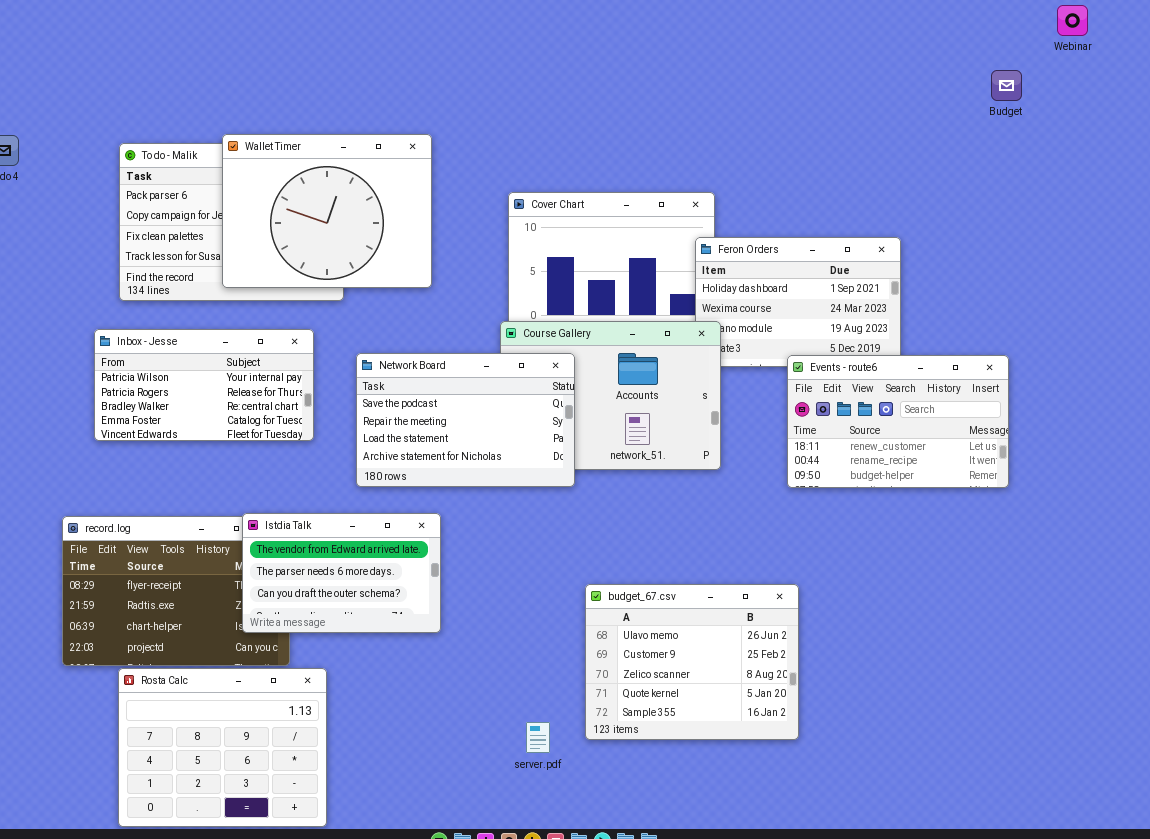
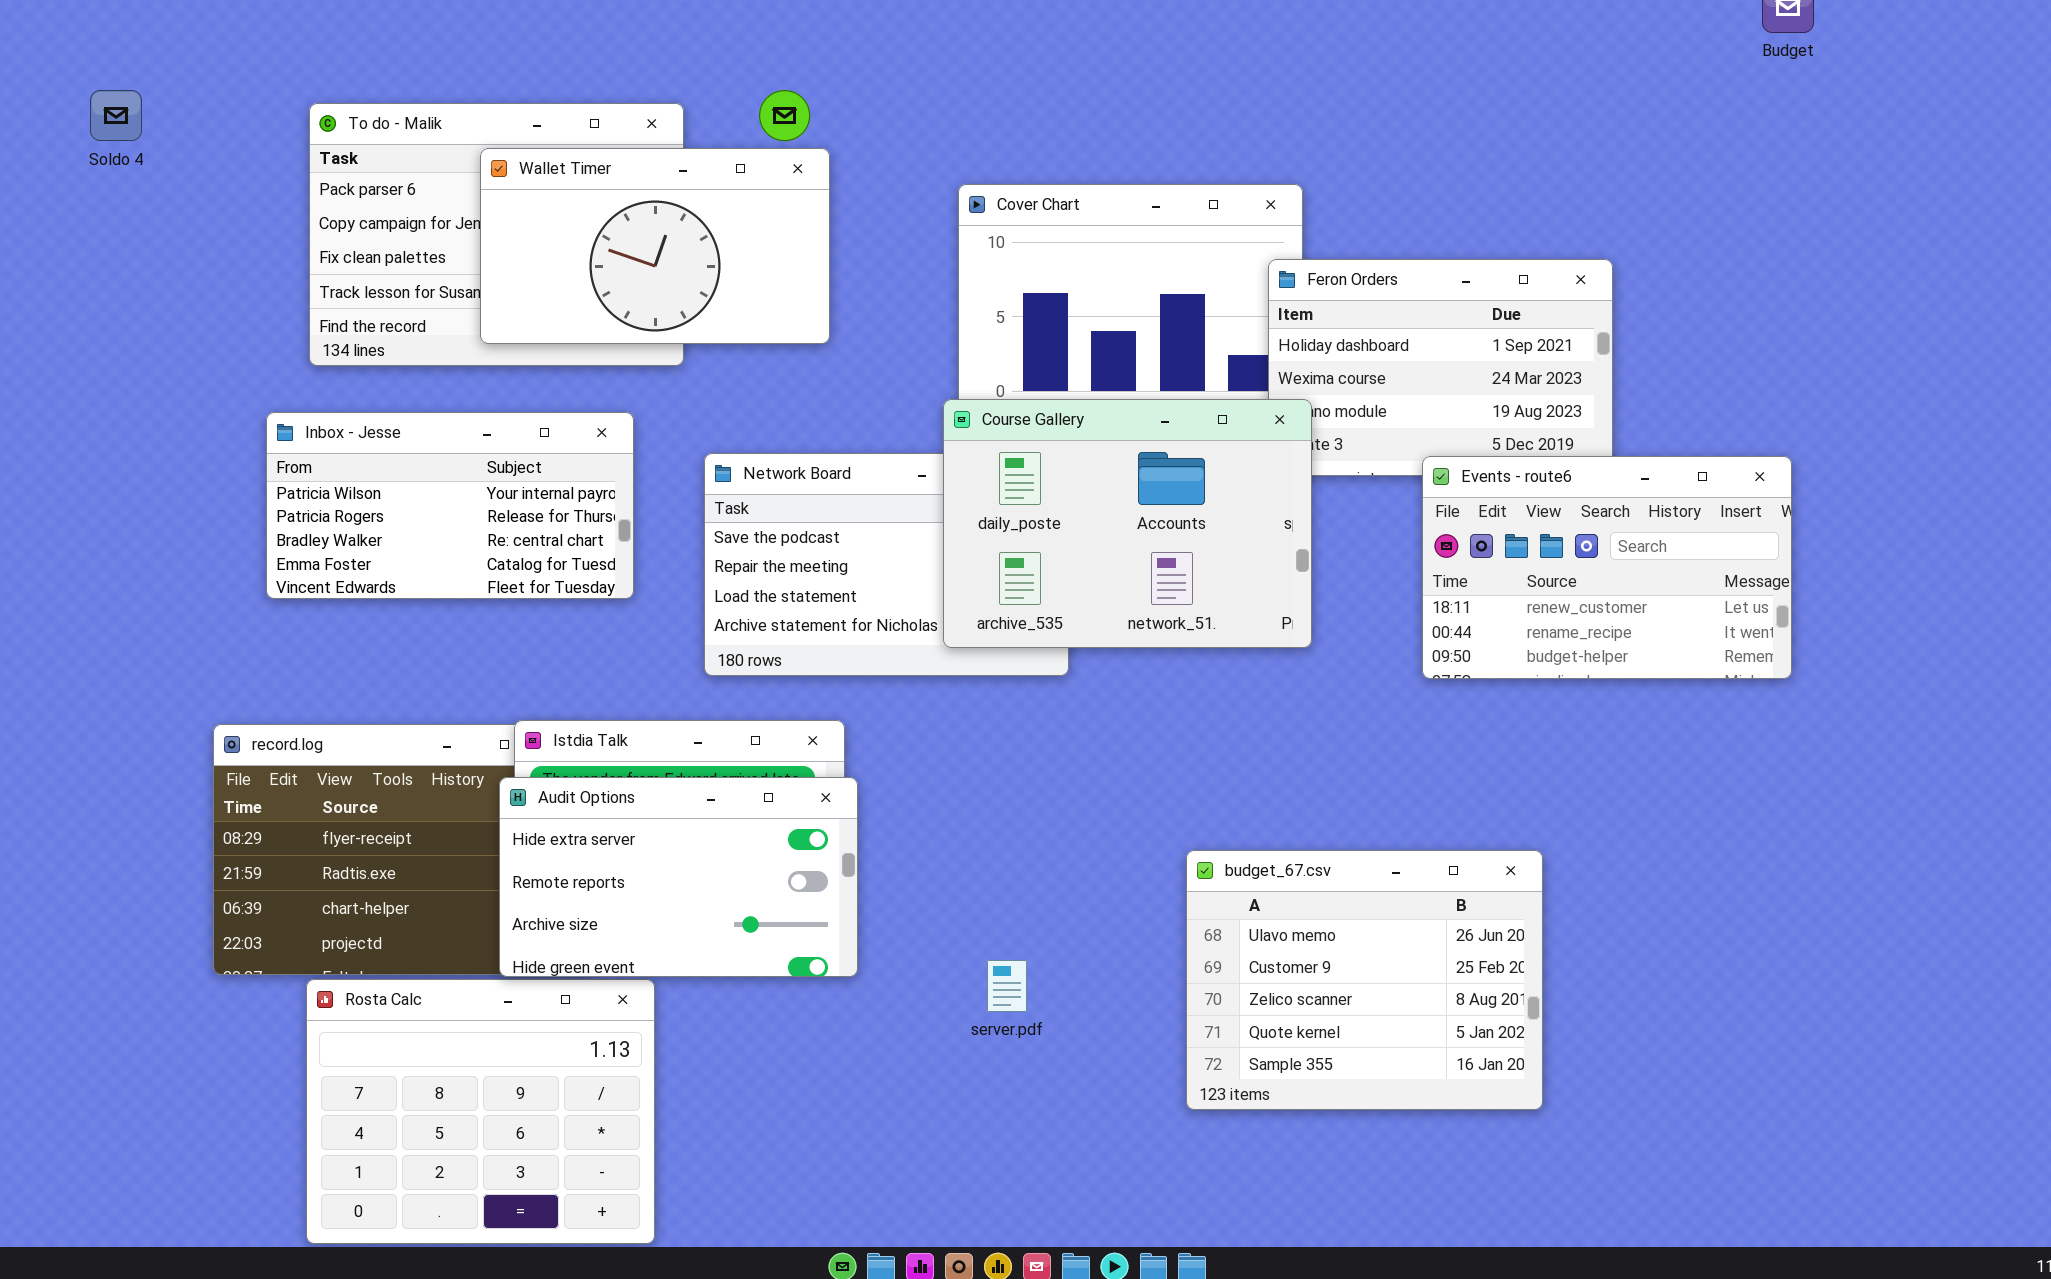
Wallet Timer: [222,134,432,288] -> [480,148,830,344], resized
Course Gallery: [500,321,721,470] -> [943,399,1312,648], raised
Audit Options: none -> [499,777,858,977], opened
budget_67.csv: [585,584,799,740] -> [1186,850,1543,1110], moved
server.pdf: [526,722,550,753] -> [987,960,1027,1012], moved

